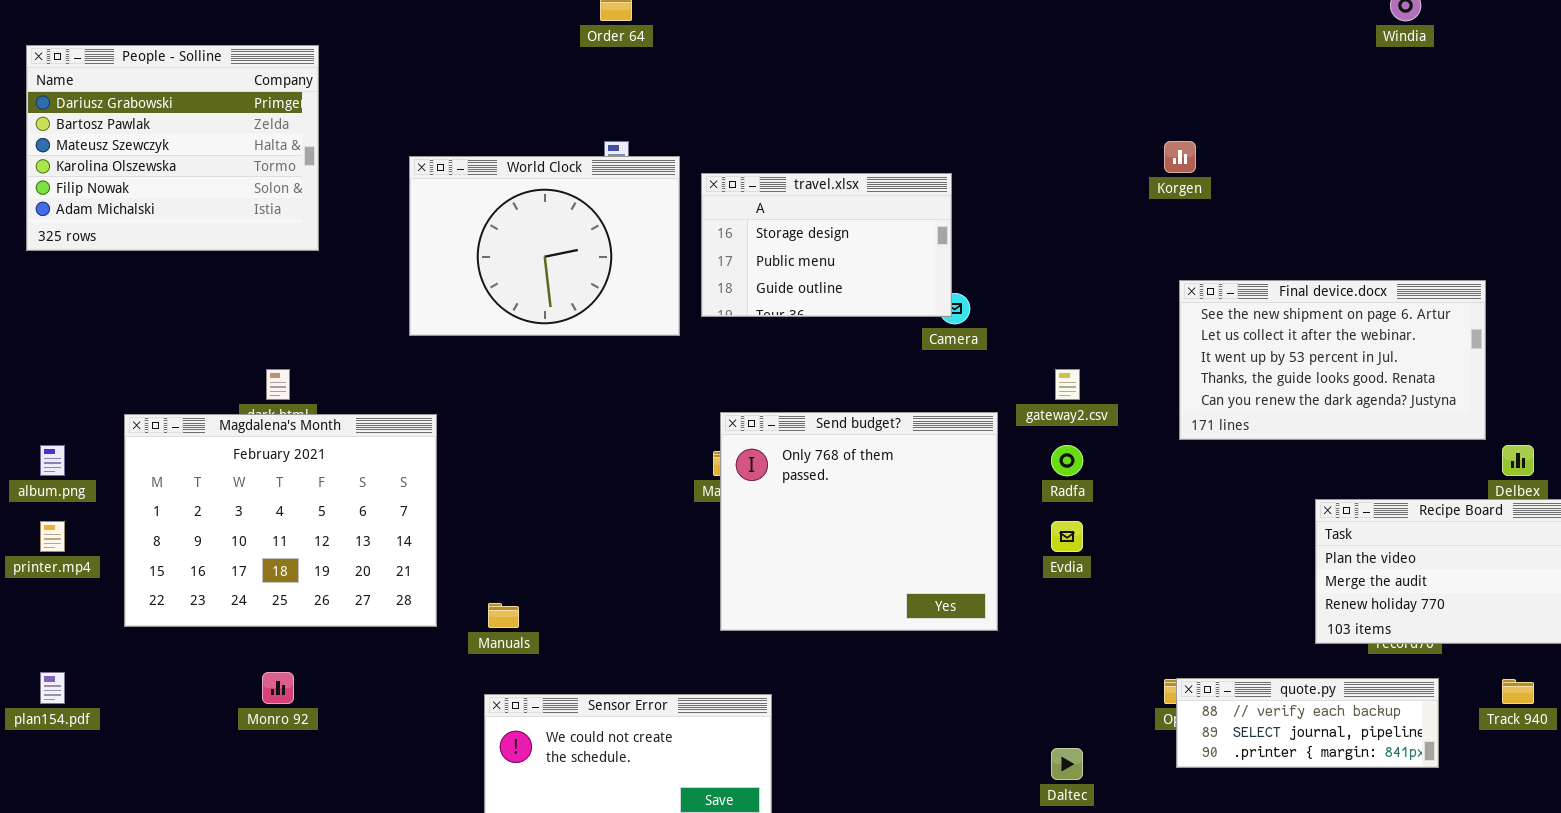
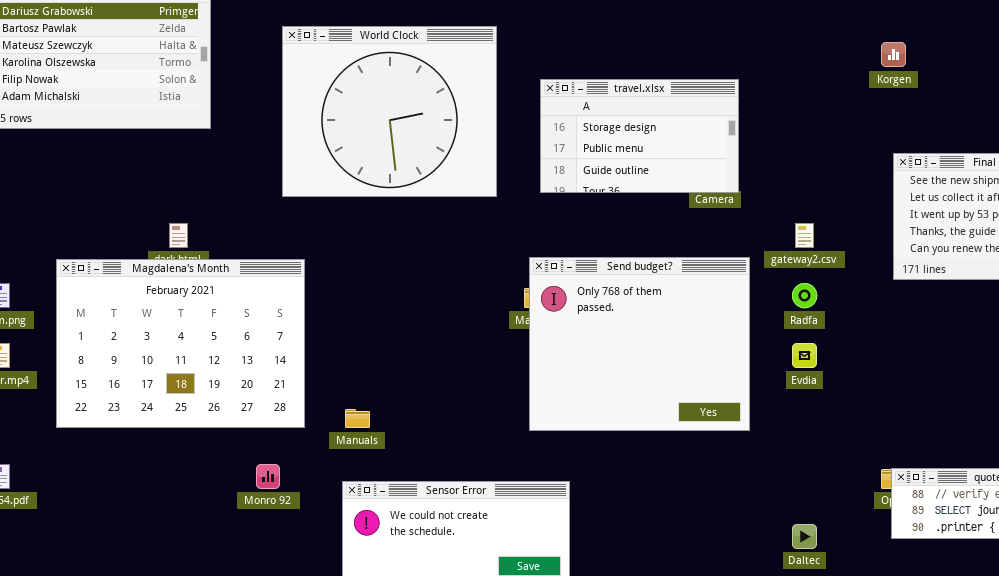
World Clock: [409,156,680,336] -> [282,26,497,197], resized
travel.xlsx: [701,173,952,317] -> [540,79,739,193], moved
Monro 92: [262,672,294,704] -> [256,464,280,489], moved

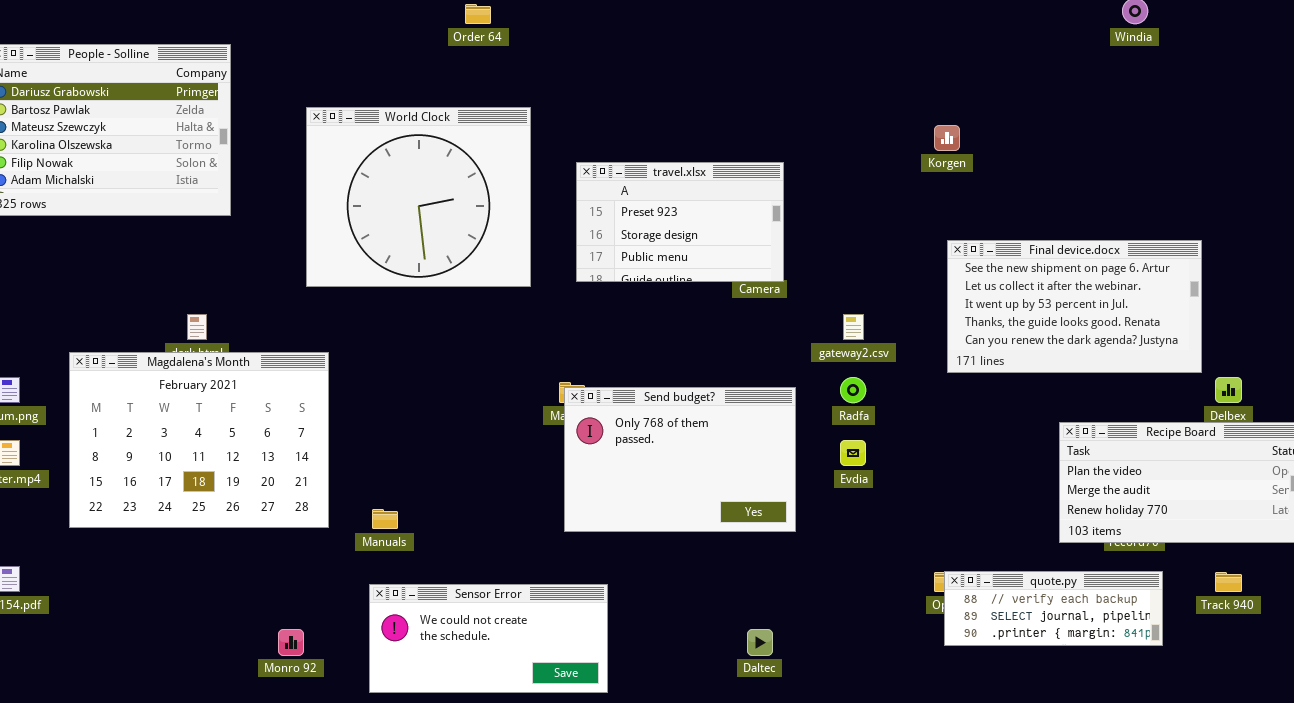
travel.xlsx: [540,79,739,193] -> [576,162,784,282], scrolled up 1 row
Send budget?: [529,257,750,431] -> [564,387,796,532], resized
Monro 92: [256,464,280,489] -> [278,629,304,656], moved
Daltec: [792,524,817,549] -> [747,629,773,656], moved

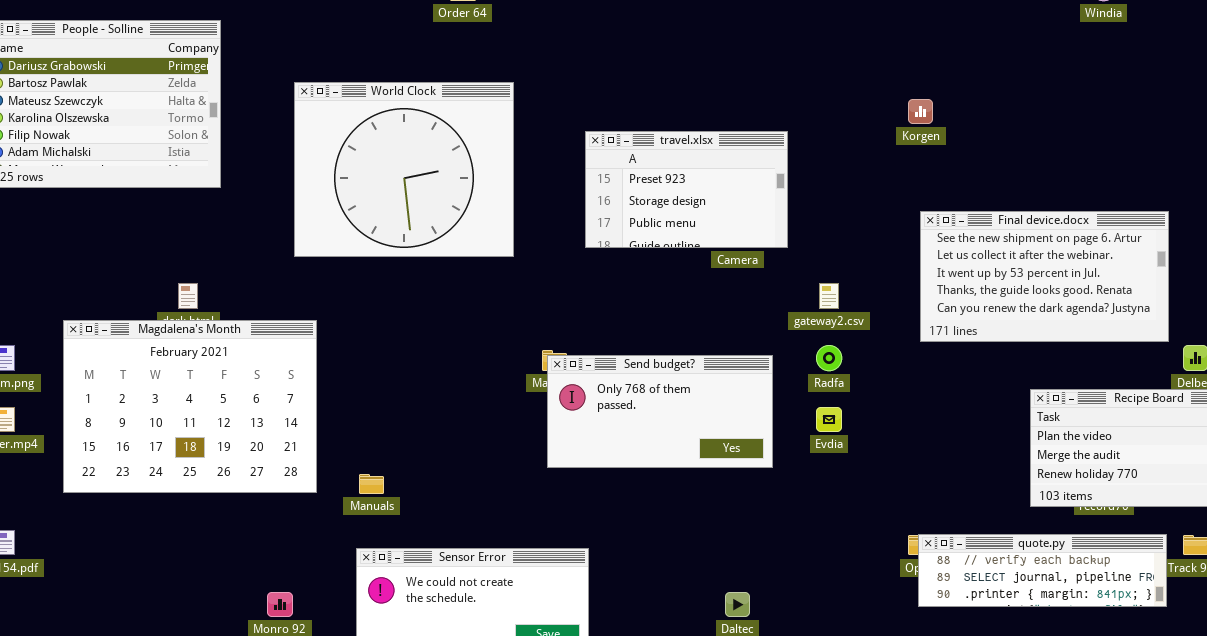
travel.xlsx: [576,162,784,282] -> [585,131,788,248], moved
Send budget?: [564,387,796,532] -> [547,355,773,468], resized
quote.py: [944,571,1163,646] -> [918,534,1167,607], resized

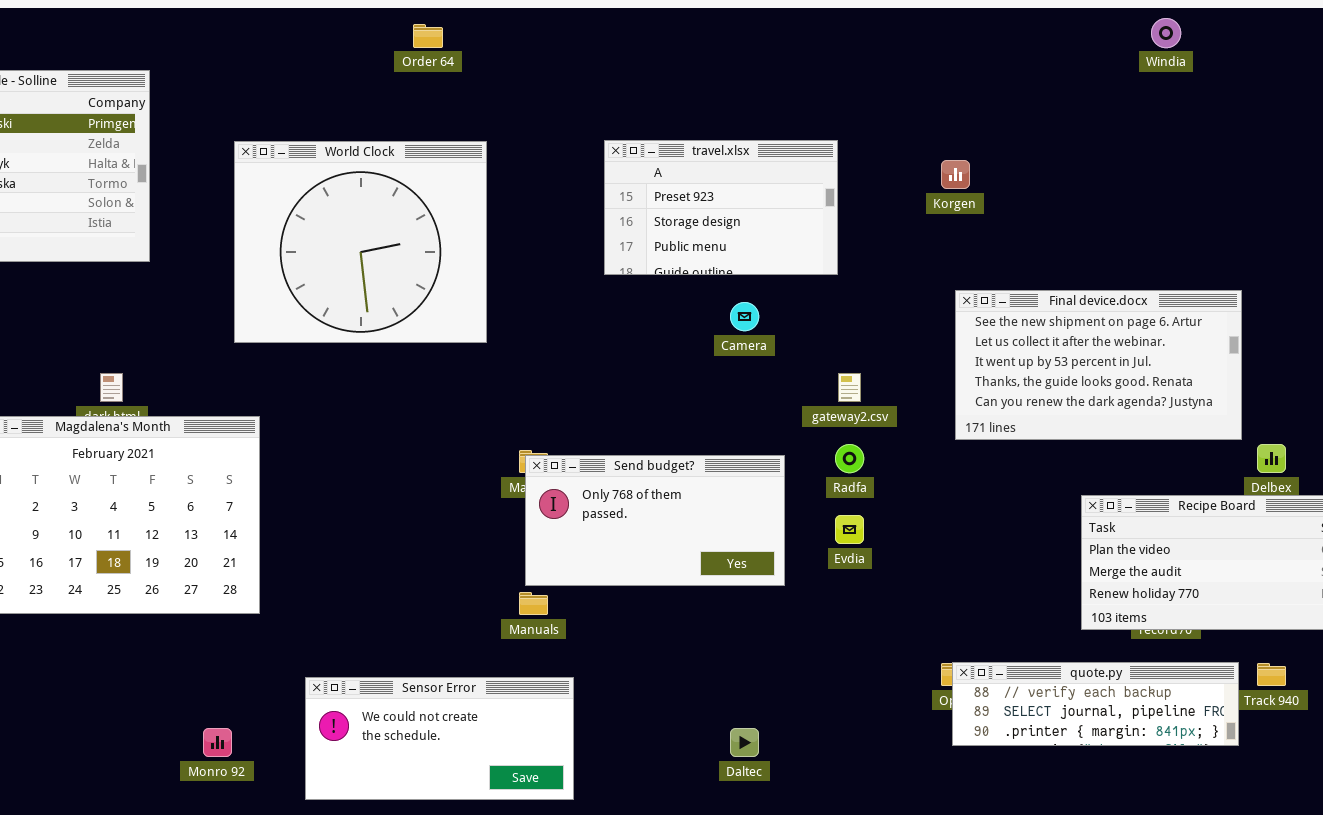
travel.xlsx: [585,131,788,248] -> [604,140,838,275], moved
Manuals: [359,474,384,494] -> [519,592,548,615], moved

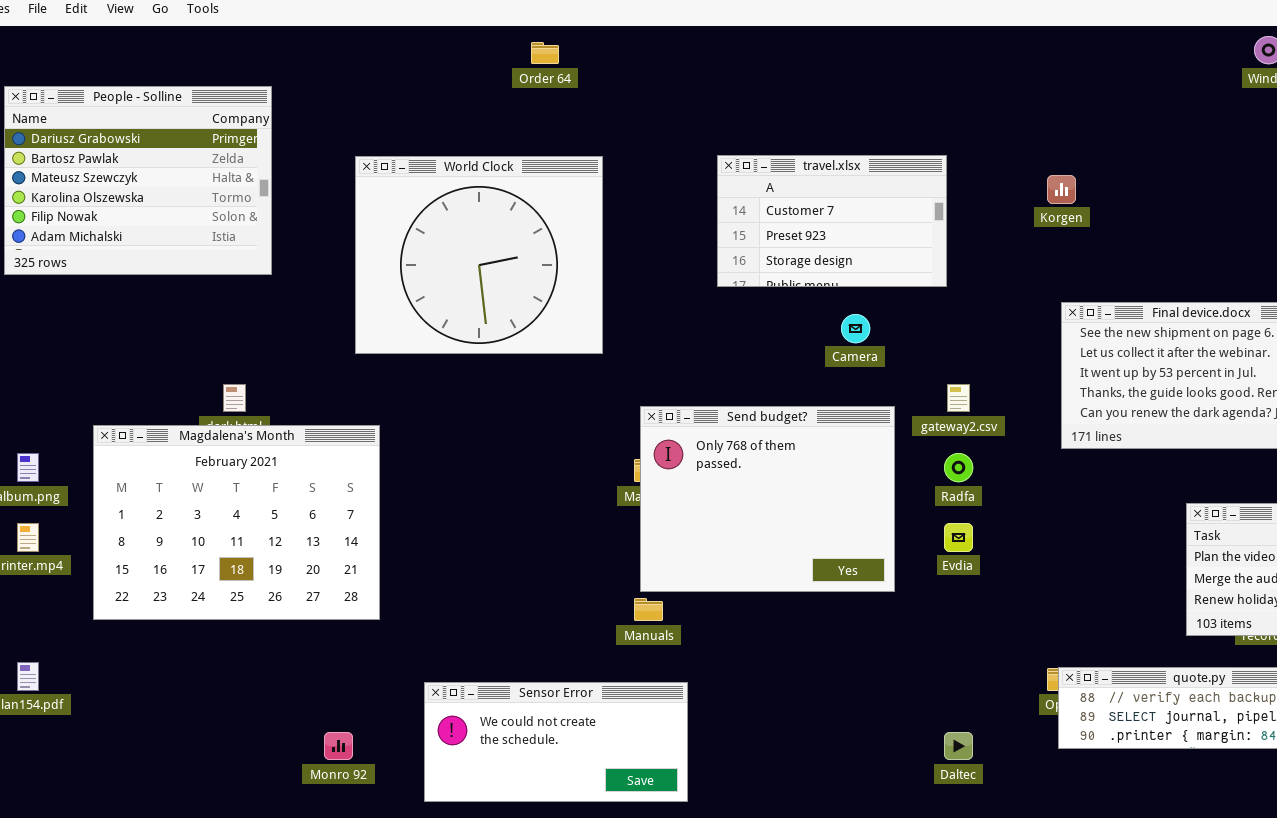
travel.xlsx: [604,140,838,275] -> [717,155,947,287], scrolled up 1 row
Send budget?: [525,455,785,586] -> [640,406,895,592], resized
Daltec: [730,728,759,757] -> [944,732,973,760], moved

